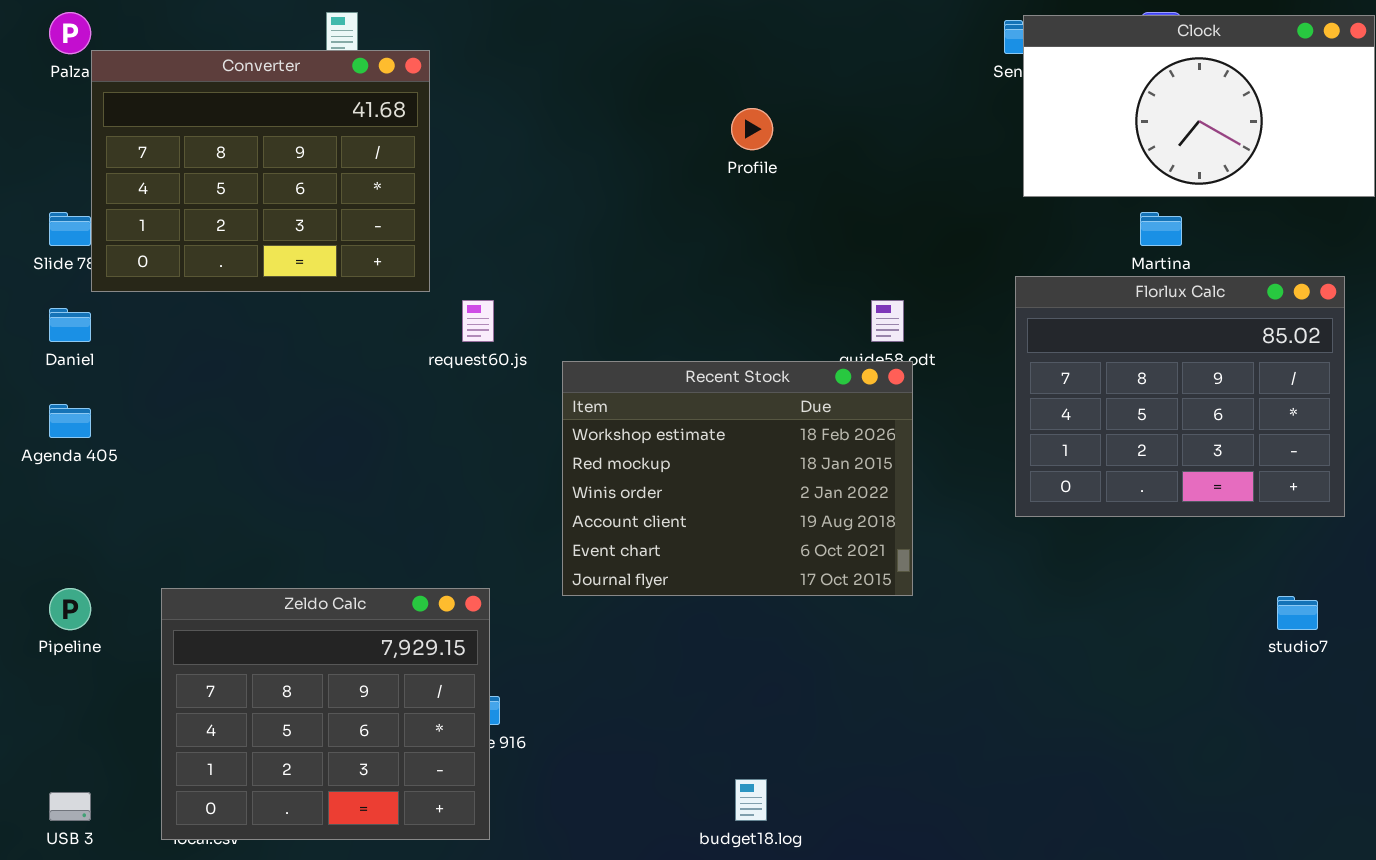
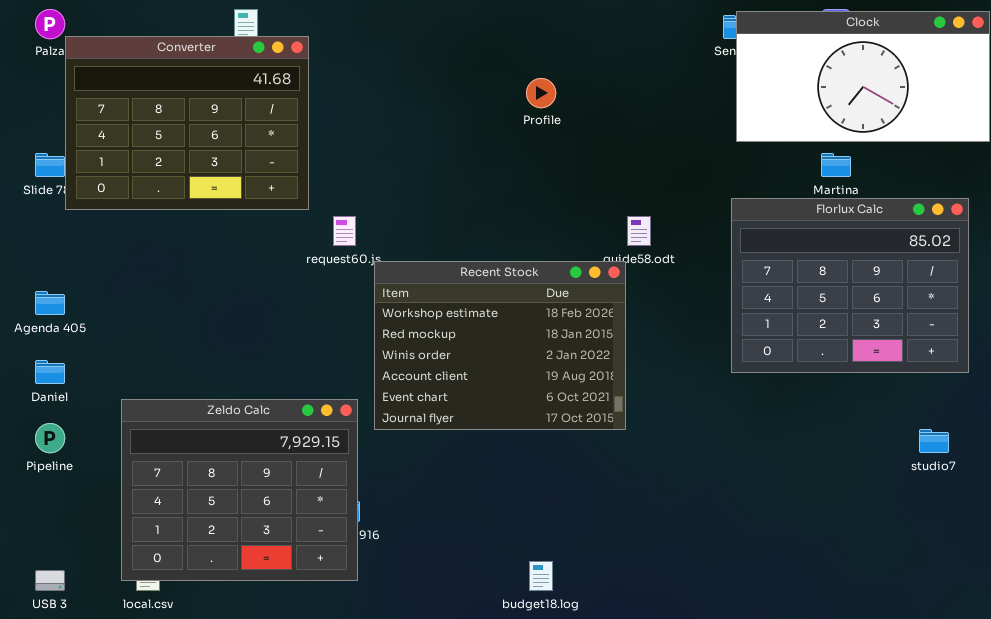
Daniel: [49,308,91,342] -> [35,360,65,384], moved
Recent Stock: [562,361,913,596] -> [374,261,626,430], moved
Zeldo Calc: [161,588,490,840] -> [121,399,358,581], moved

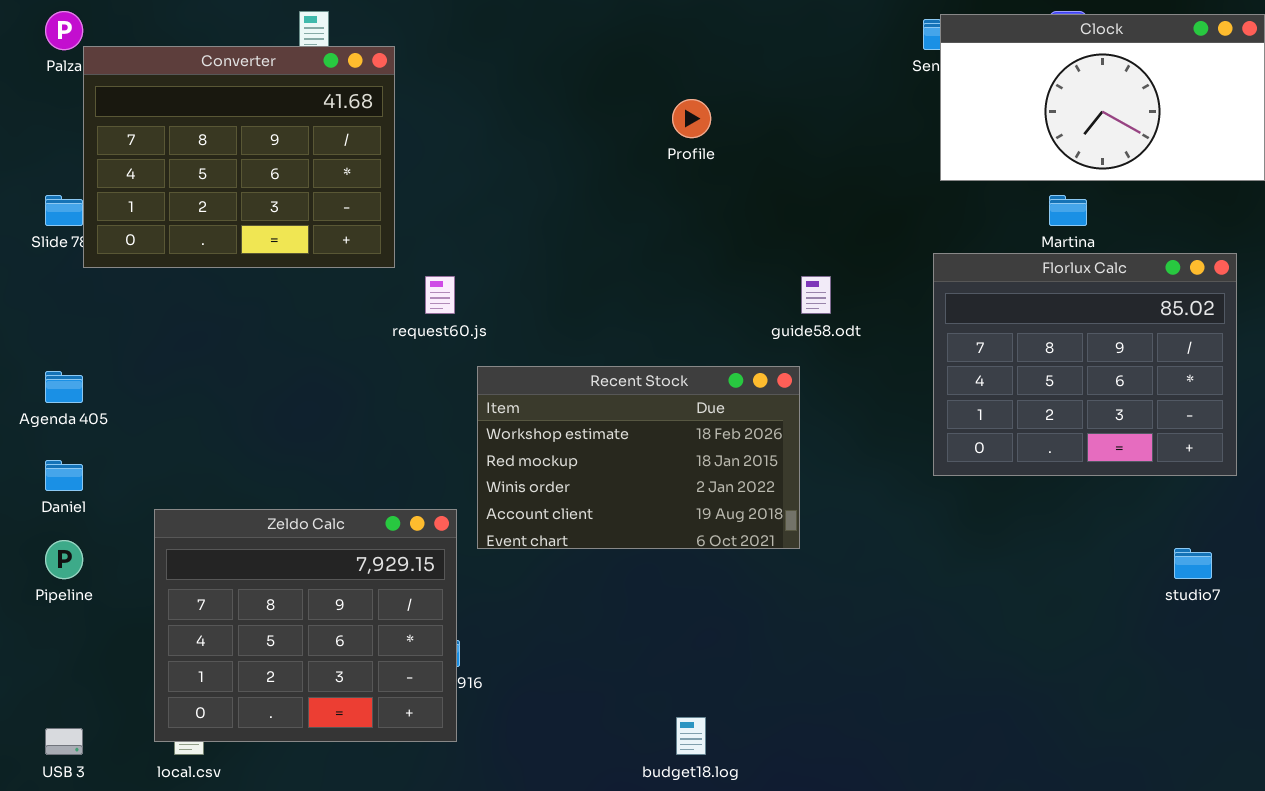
Recent Stock: [374,261,626,430] -> [477,366,800,549], resized

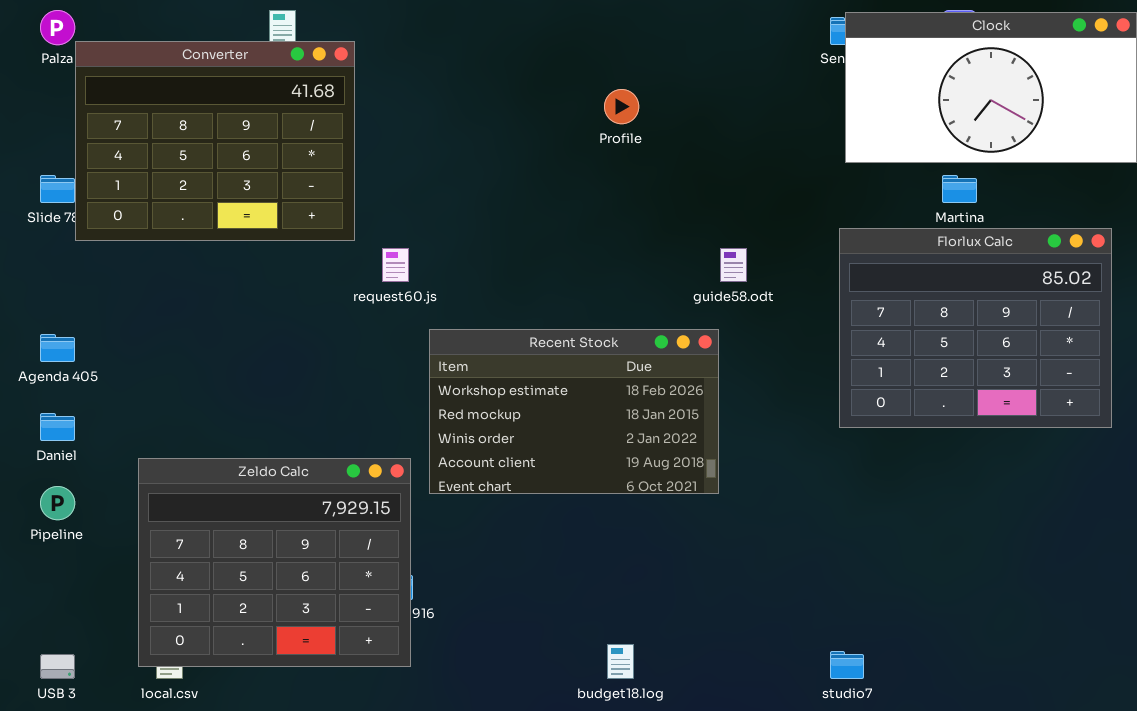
studio7: [1174,548,1212,579] -> [830,651,864,679], moved

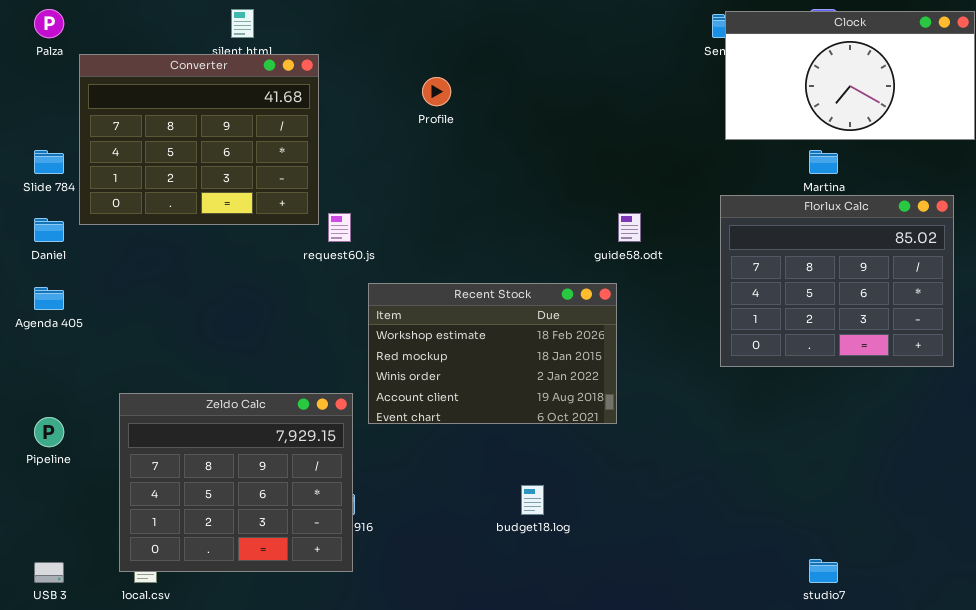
Converter: [75,41,355,241] -> [79,54,319,225], moved
Profile: [604,89,639,124] -> [422,77,451,106], moved
Daniel: [40,413,75,441] -> [34,218,64,242], moved
budget18.log: [607,644,634,679] -> [521,485,544,515], moved
studio7: [830,651,864,679] -> [809,559,838,583], moved

